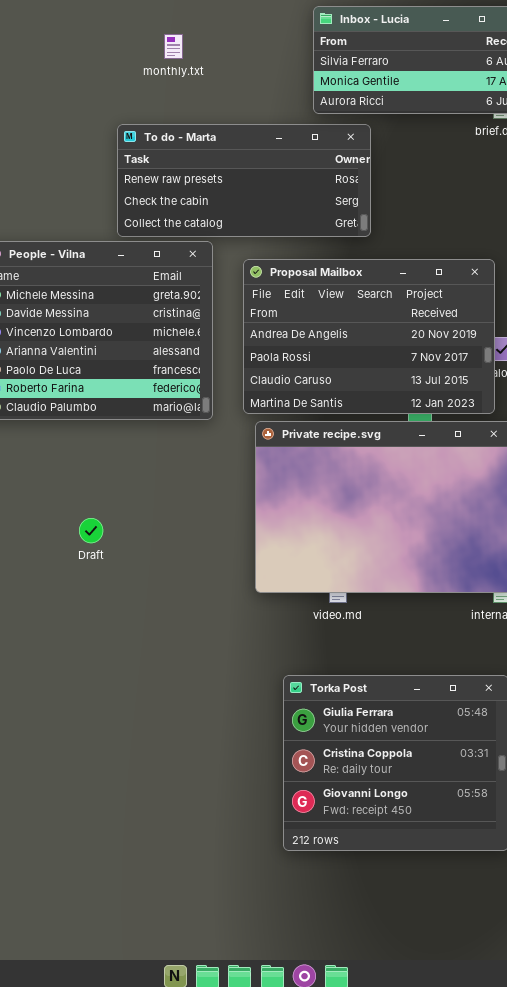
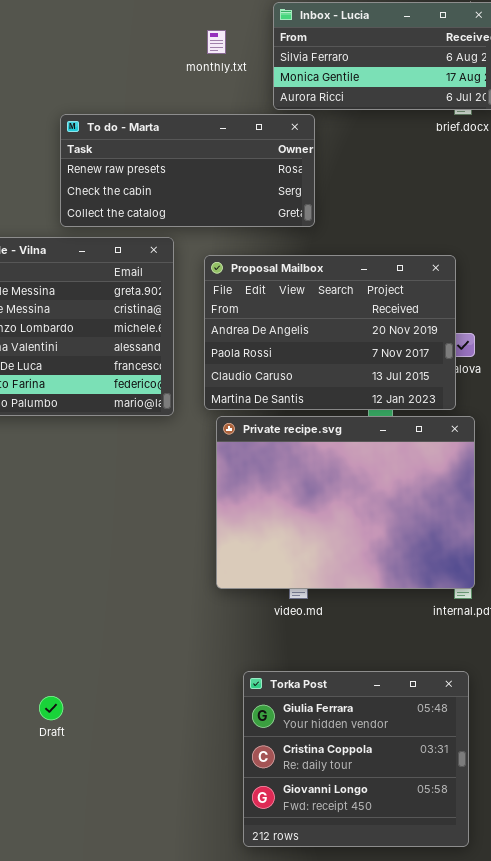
monthly.txt: [164,34,183,59] -> [207,30,226,54], moved
To do - Marta: [117,124,371,237] -> [60,114,315,227], moved
Draft: [79,518,103,543] -> [39,696,63,720], moved

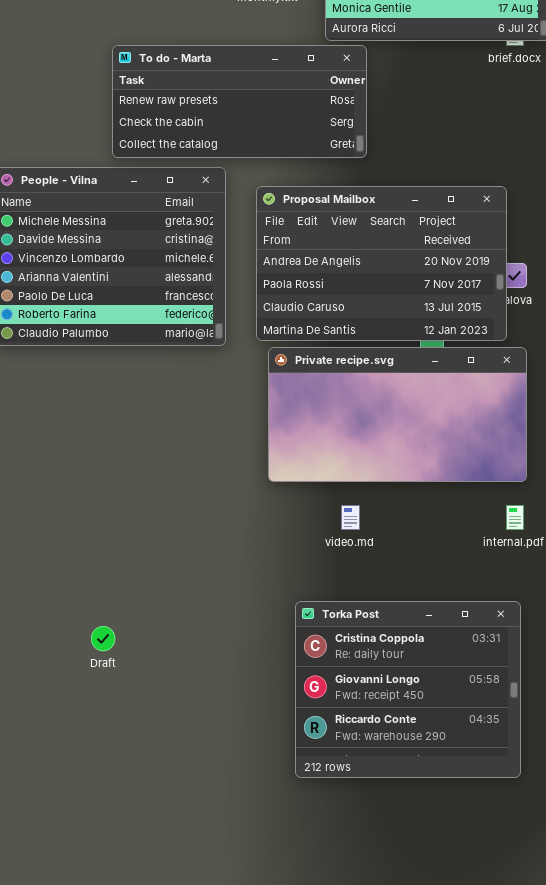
Private recipe.svg: [216,416,475,589] -> [268,347,527,482], resized
Torka Post: [243,671,469,847] -> [295,601,521,778], scrolled down 1 row

